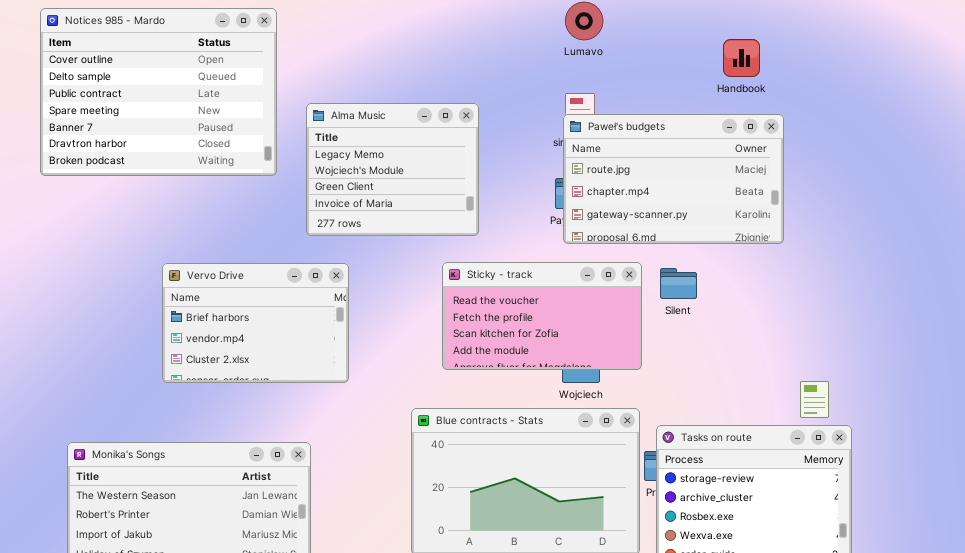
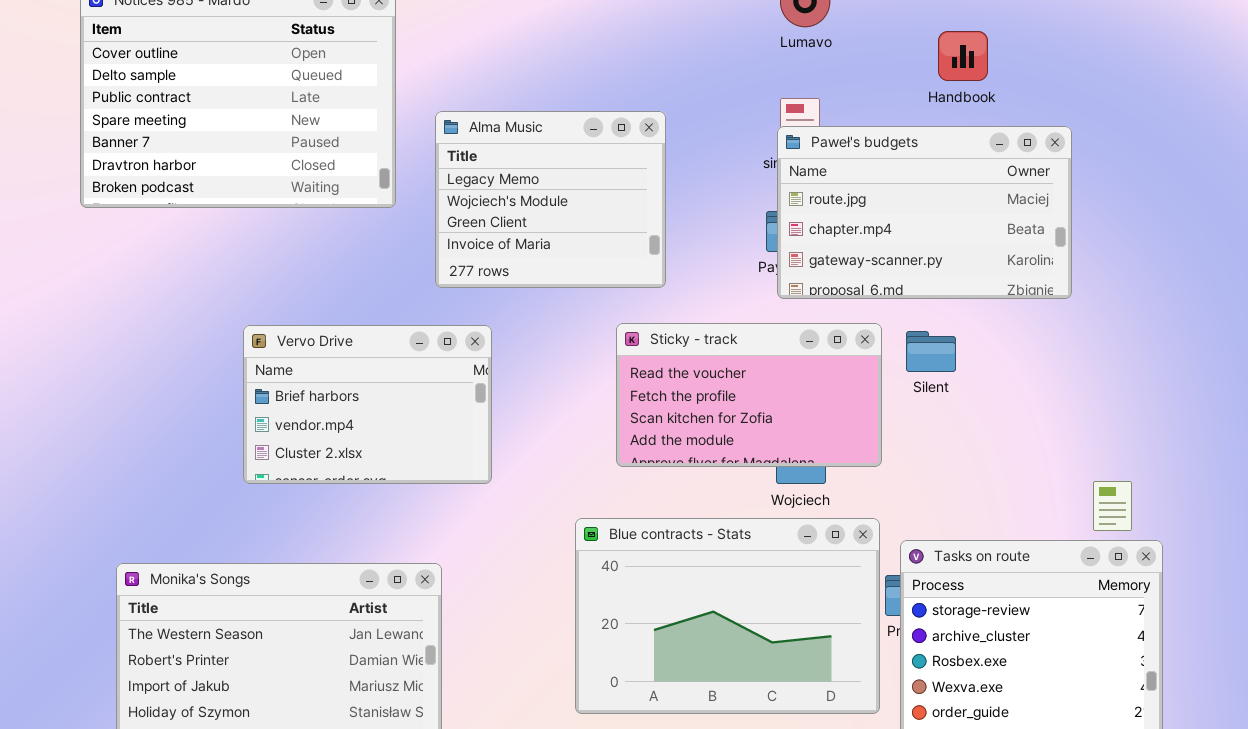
Handbook: [723,39,760,77] -> [938,31,988,81], moved

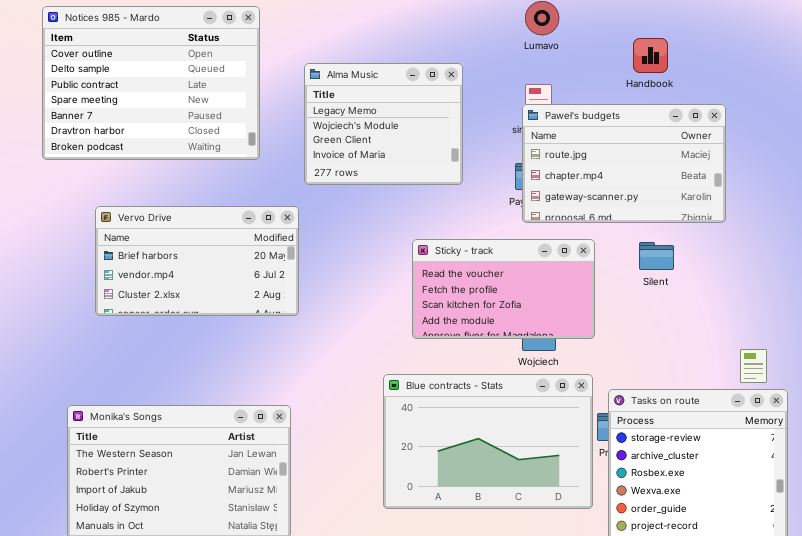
Alma Music: [435,111,666,288] -> [304,63,463,185], moved
Vervo Drive: [243,325,492,484] -> [95,206,299,316], moved, resized
Silent: [906,331,956,372] -> [639,242,674,270], moved

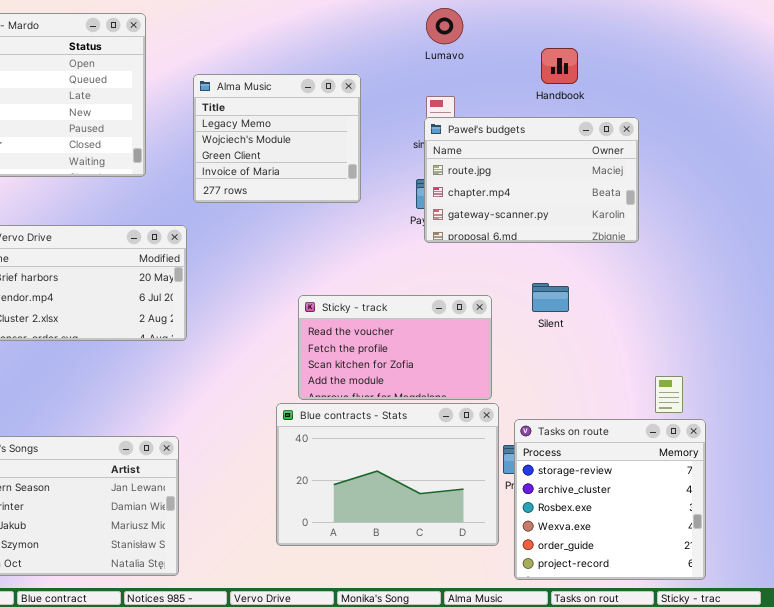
Sticky - track: [412,239,595,339] -> [298,295,492,400], moved
Silent: [639,242,674,270] -> [532,283,569,312], moved

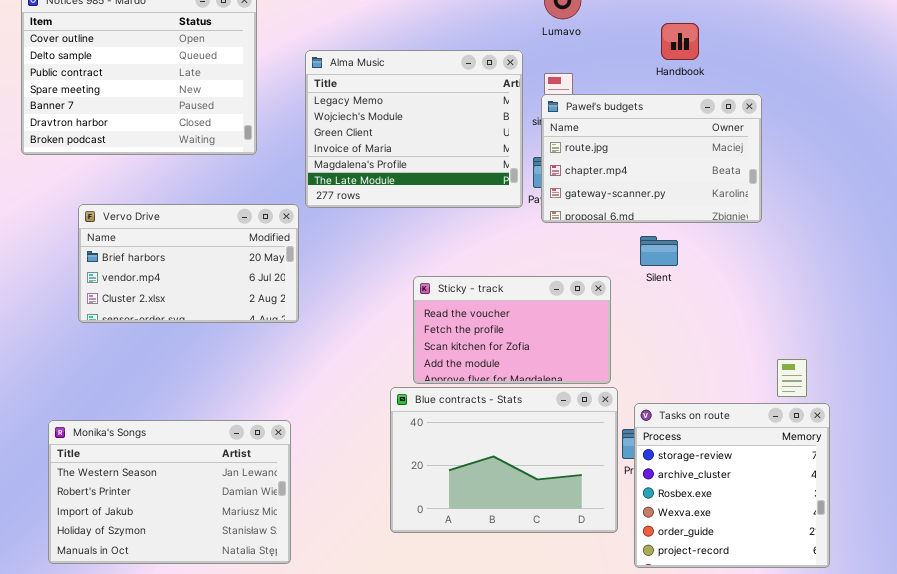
Alma Music: [193,74,361,203] -> [305,50,523,208], resized
Silent: [532,283,569,312] -> [640,236,678,266], moved

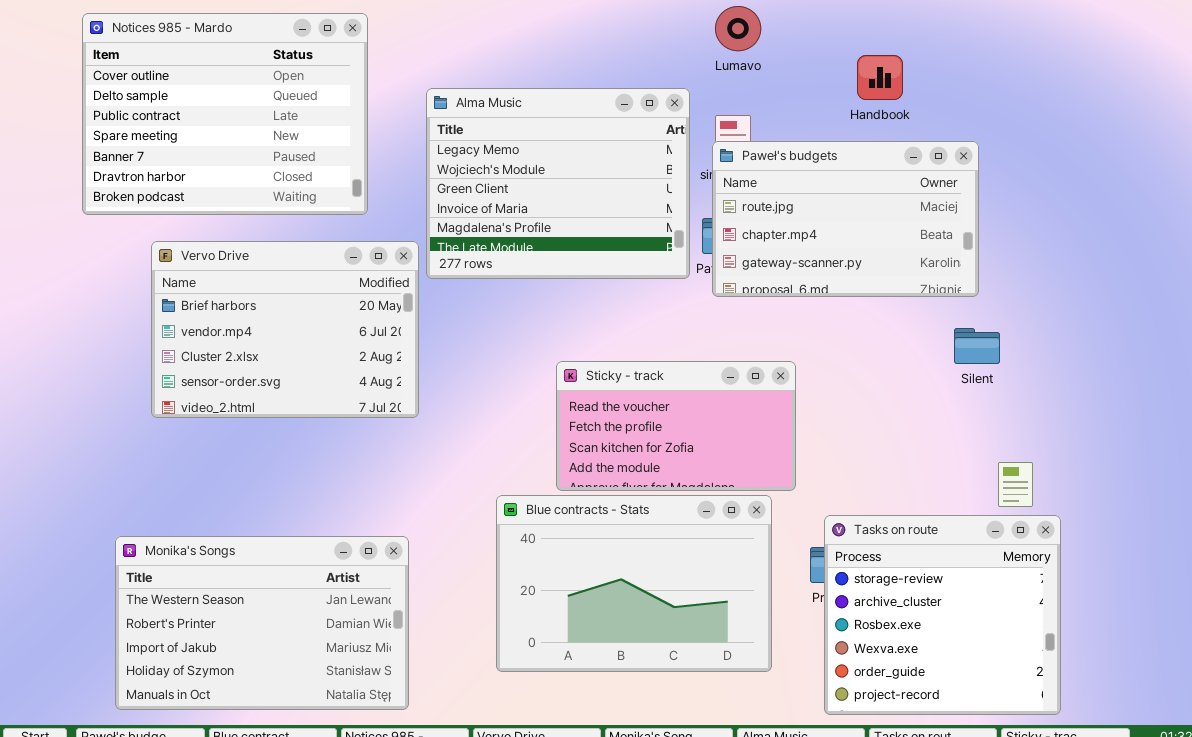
Vervo Drive: [78,204,299,323] -> [151,241,419,418], resized
Silent: [640,236,678,266] -> [954,328,1000,364], moved
Blue contracts - Stats: [390,387,618,533] -> [496,495,772,672], moved

